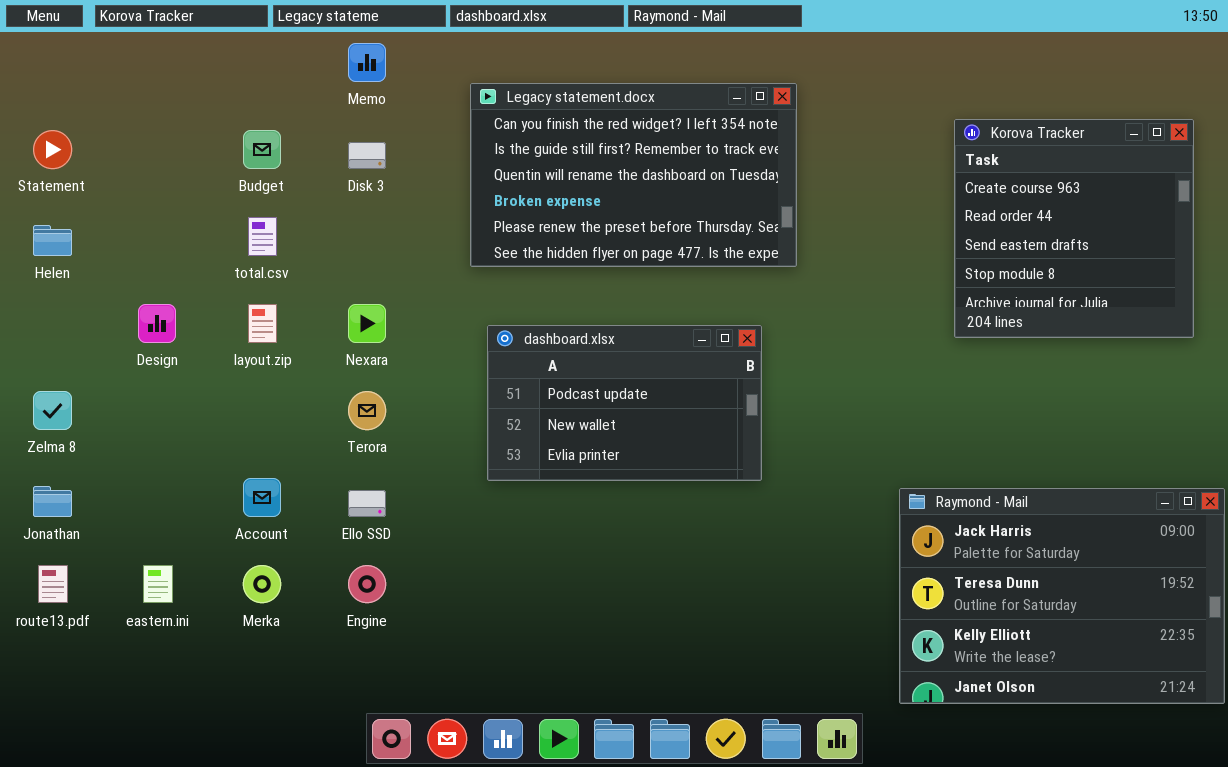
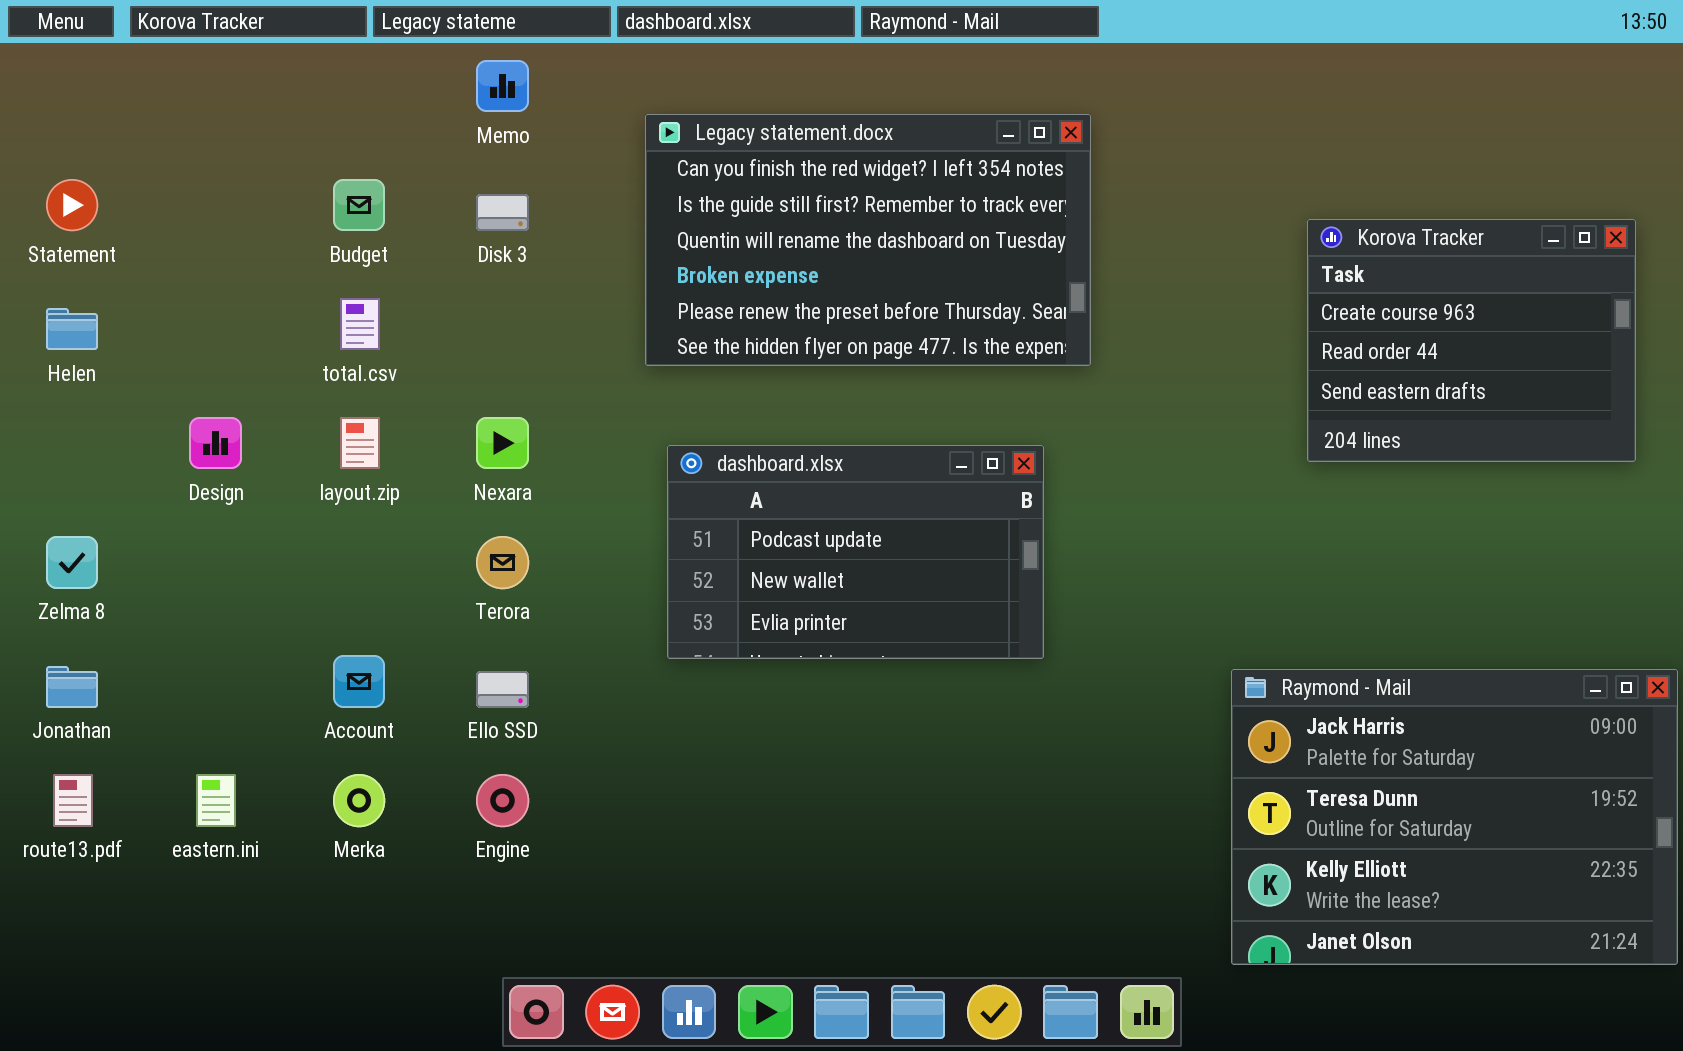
Korova Tracker: [954,119,1194,338] -> [1307,219,1636,462], resized

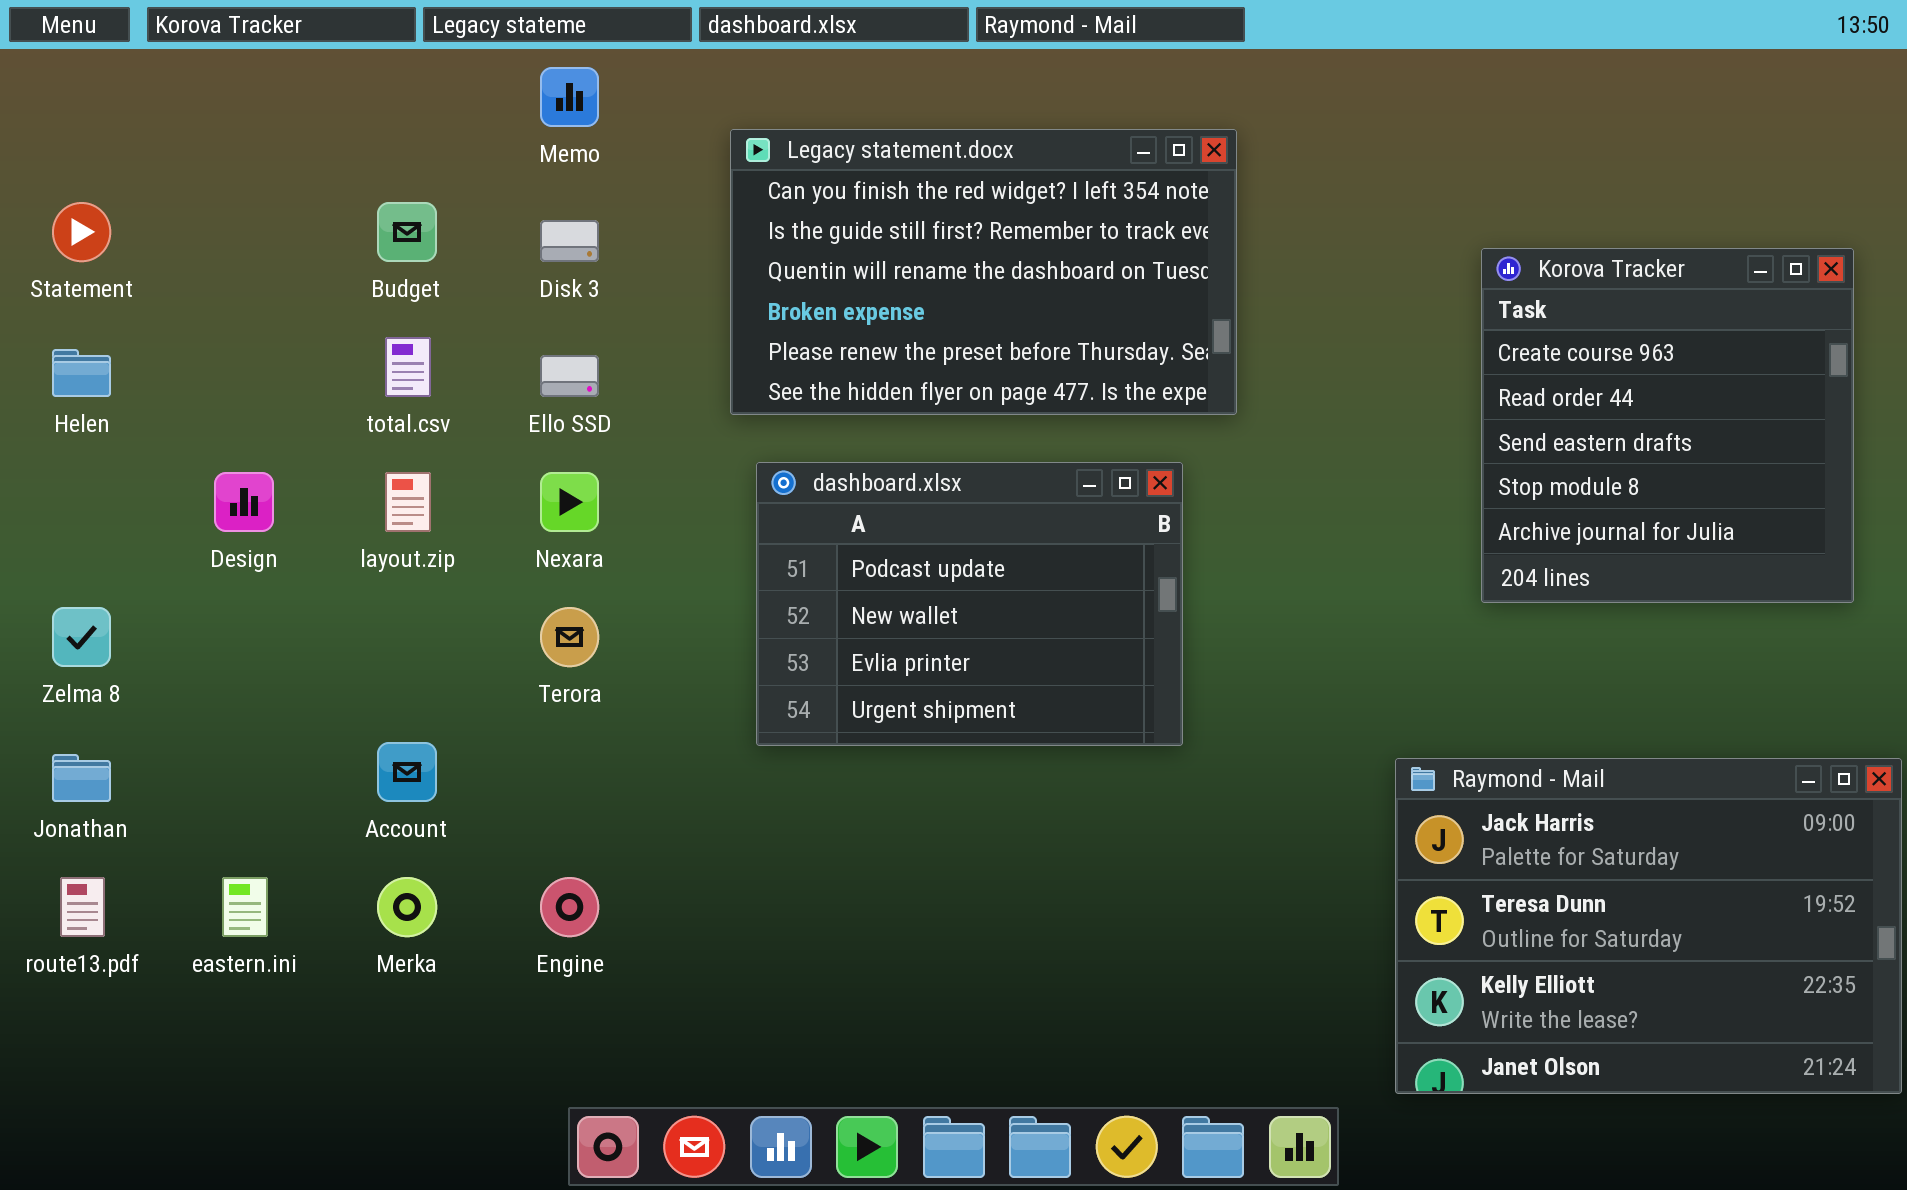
Korova Tracker: [1307,219,1636,462] -> [1481,248,1854,603], resized
dashboard.xlsx: [667,445,1044,659] -> [756,462,1183,746], resized
Ello SSD: [476,671,529,708] -> [540,355,599,397], moved

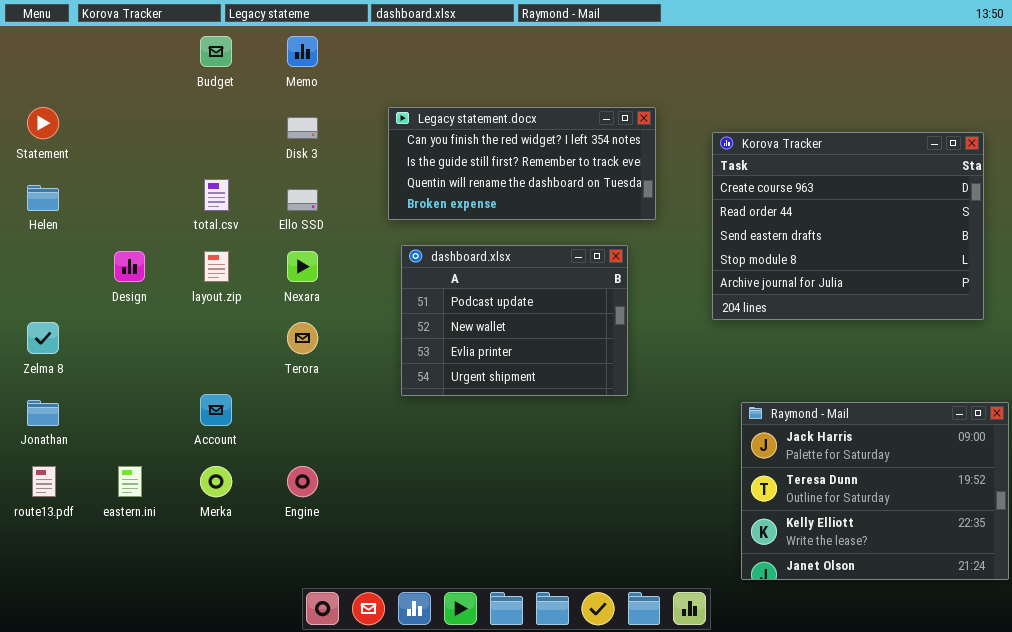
Legacy statement.docx: [730,129,1237,415] -> [388,107,656,220], resized
Budget: [377,202,437,262] -> [200,36,232,67], moved
Korova Tracker: [1481,248,1854,603] -> [712,132,984,320], resized

